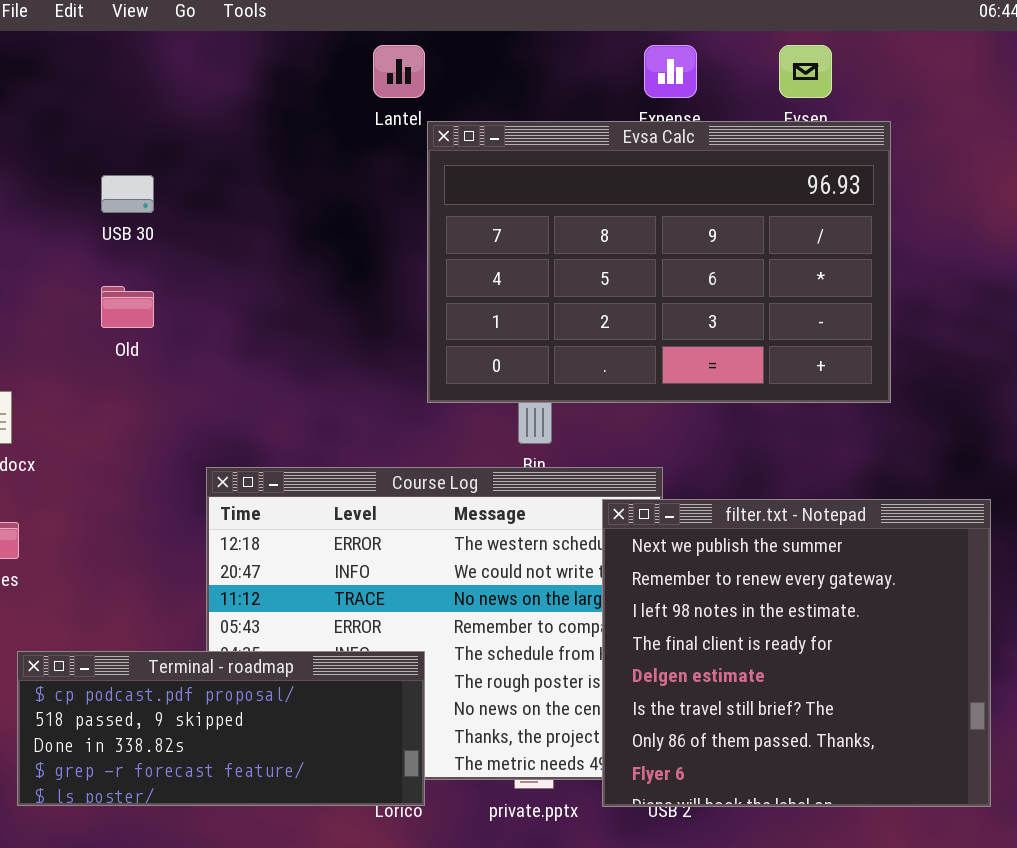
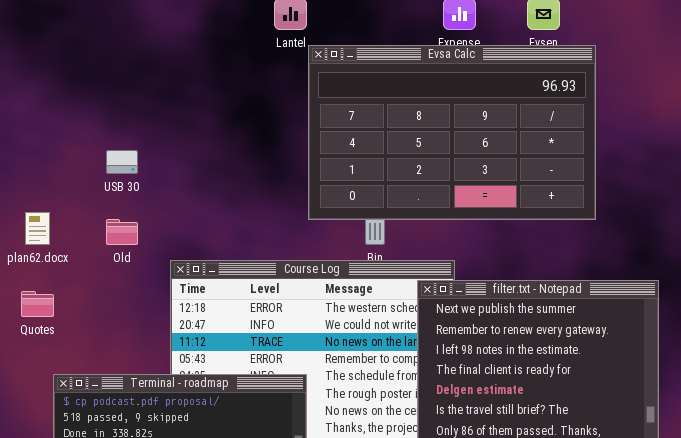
USB 30: [101,175,154,213] -> [106,150,138,174], moved
Old: [101,286,154,328] -> [106,219,138,245], moved

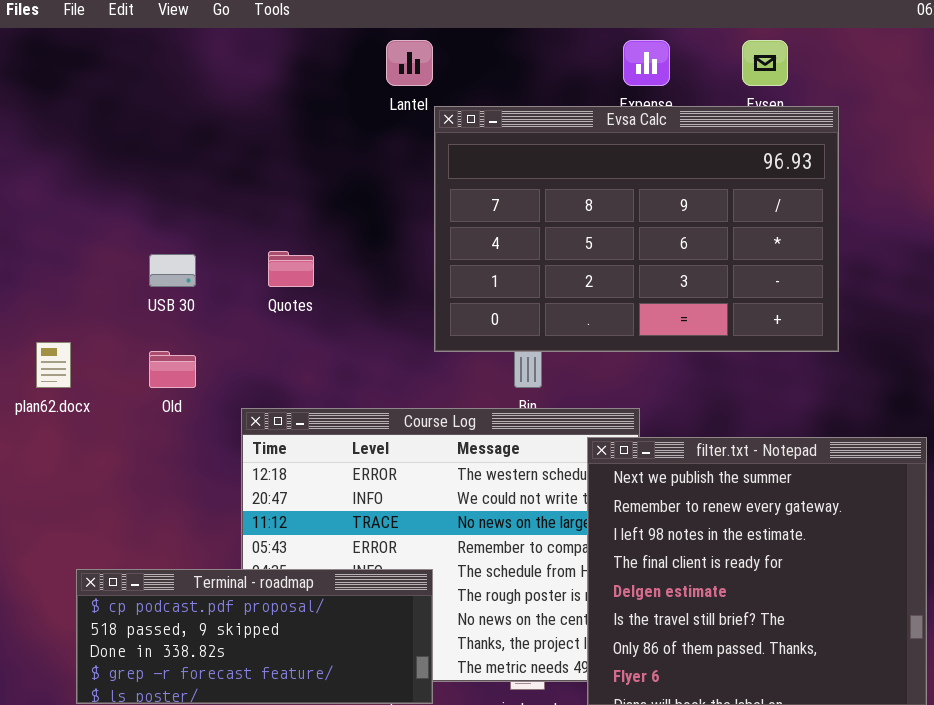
Quotes: [21,291,54,317] -> [268,251,314,287], moved

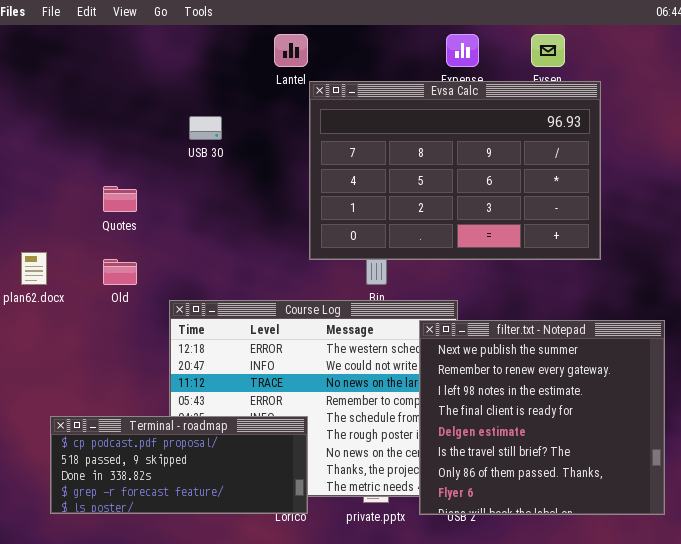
Quotes: [268,251,314,287] -> [103,186,137,212], moved
USB 30: [149,254,196,287] -> [189,116,222,140], moved

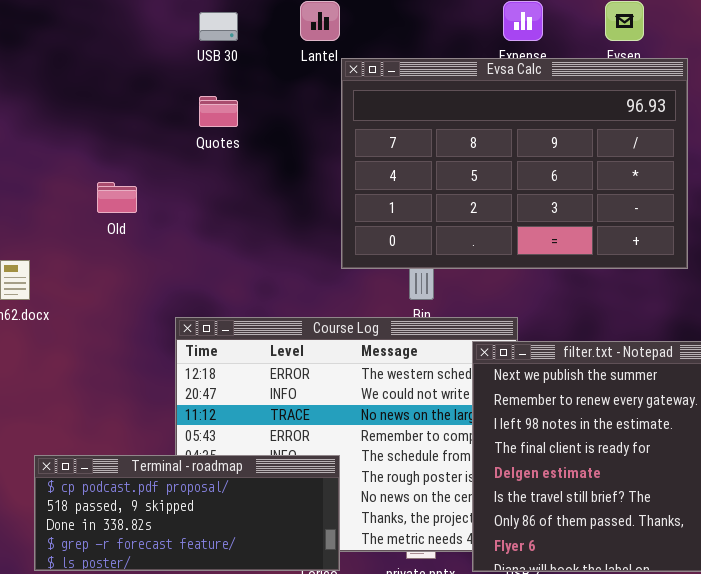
USB 30: [189,116,222,140] -> [199,12,238,41], moved
Quotes: [103,186,137,212] -> [199,96,238,127], moved
Old: [103,259,137,285] -> [97,182,137,213], moved

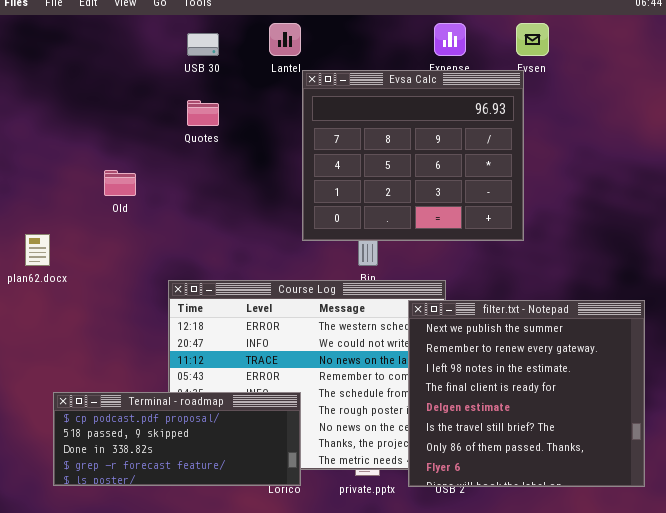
Evsa Calc: [341,58,688,269] -> [302,70,524,241], resized

